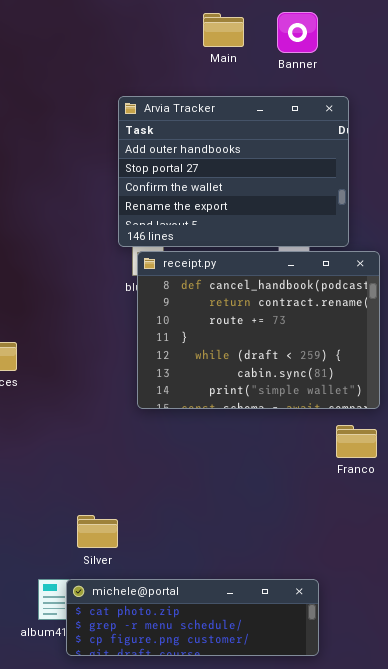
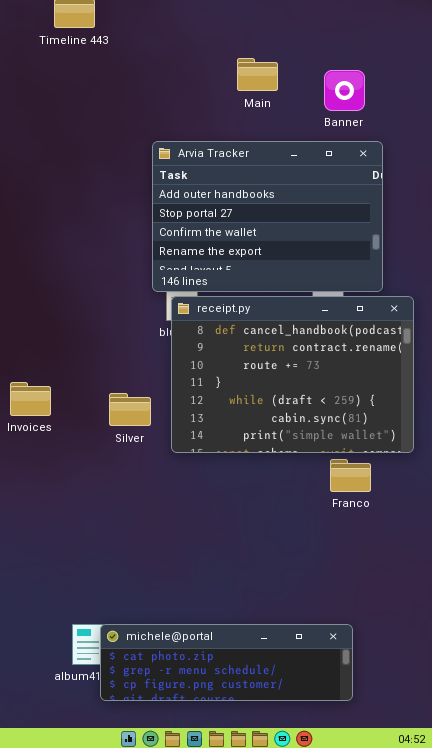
Banner: [277,12,318,53] -> [324,70,365,111], moved
Franco: [336,425,377,458] -> [330,459,371,492], moved
Silver: [77,515,118,548] -> [109,393,151,426], moved

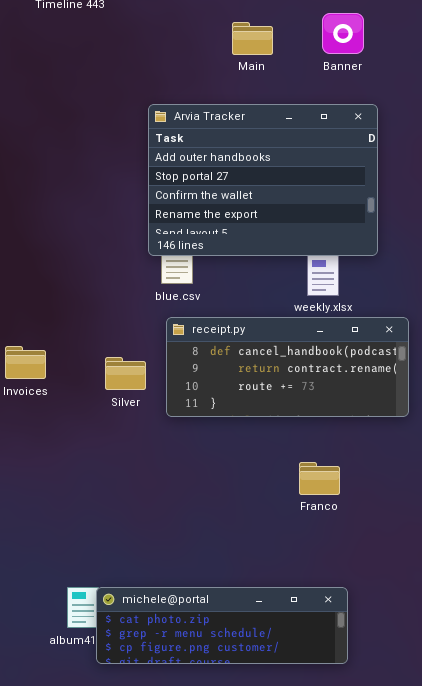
Banner: [324,70,365,111] -> [322,13,364,54], moved
receipt.py: [171,296,414,453] -> [166,317,409,417], resized
Franco: [330,459,371,492] -> [299,462,340,495], moved

